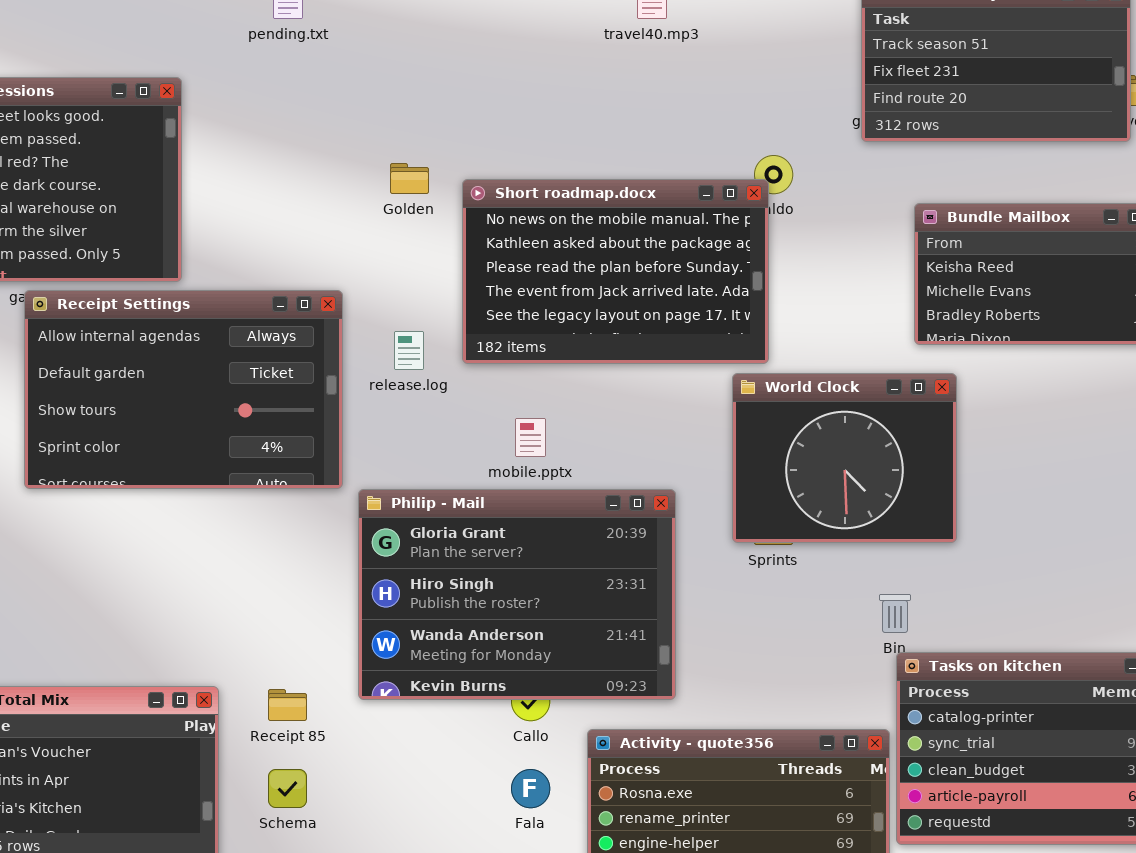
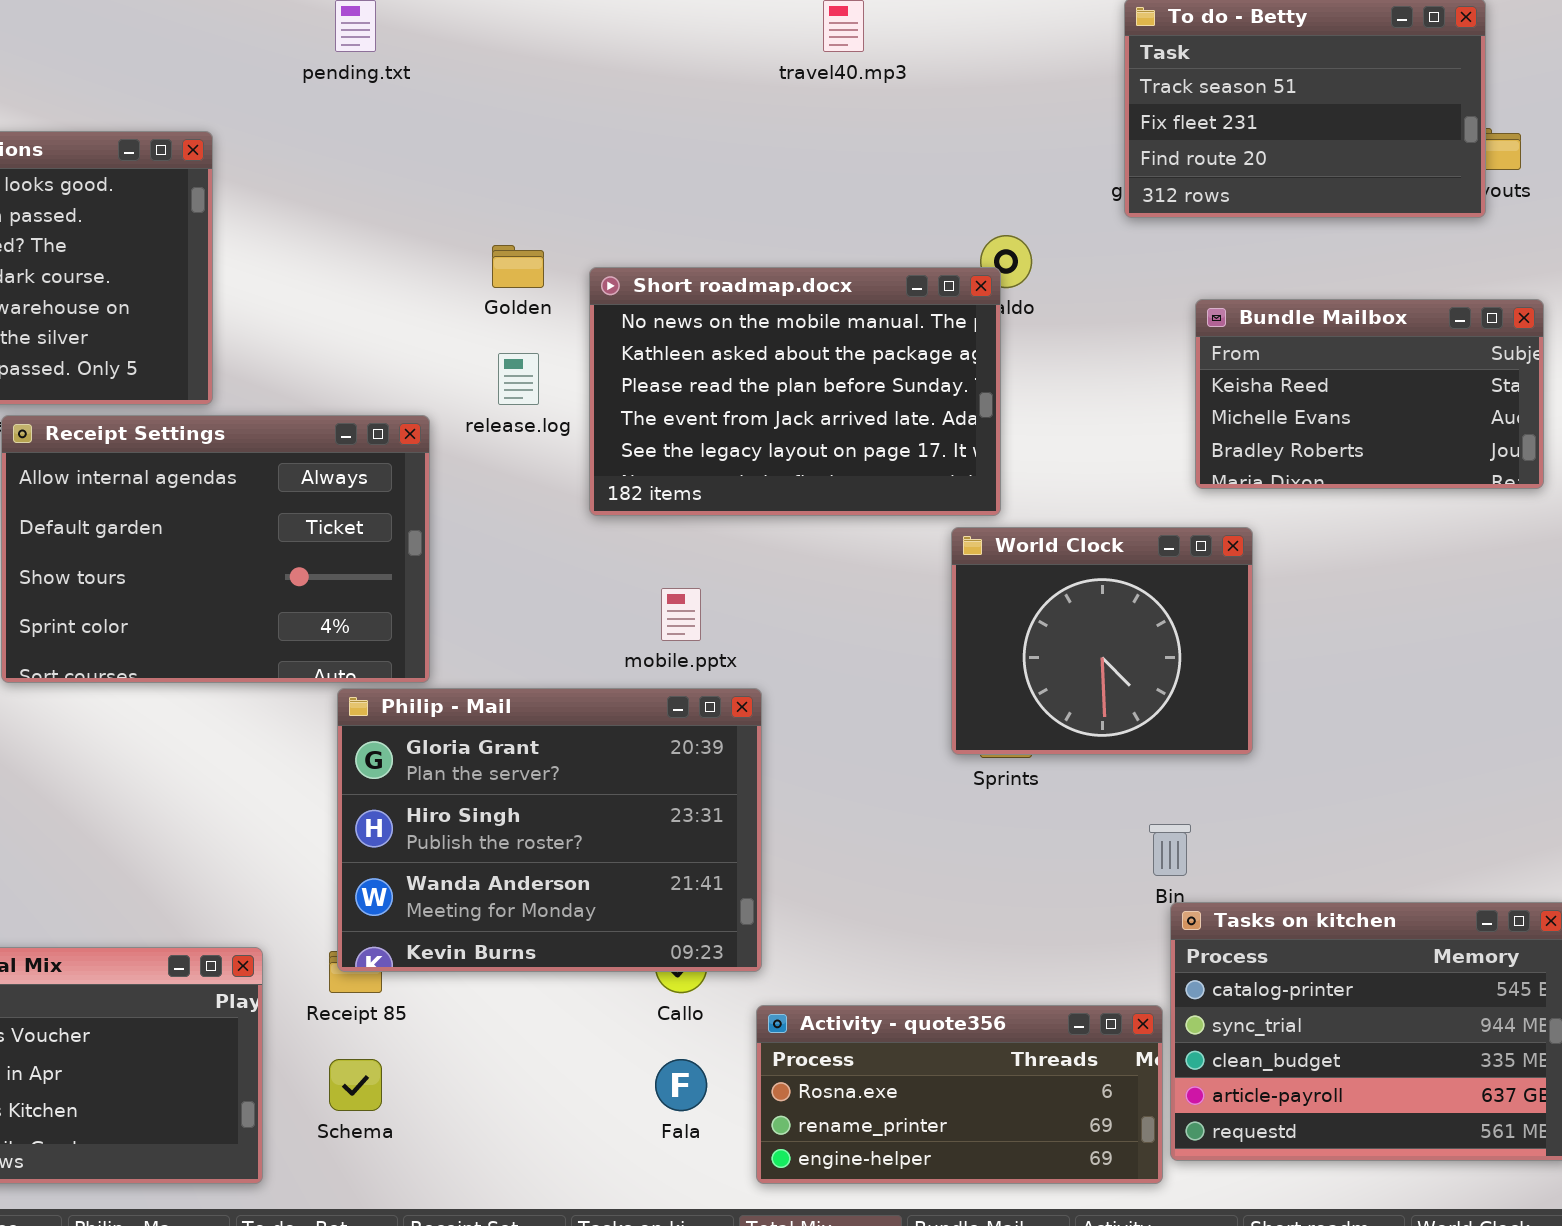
release.log: [394,331,424,370] -> [498,353,539,405], moved
Philip - Mail: [358,489,676,700] -> [337,688,762,972], moved

